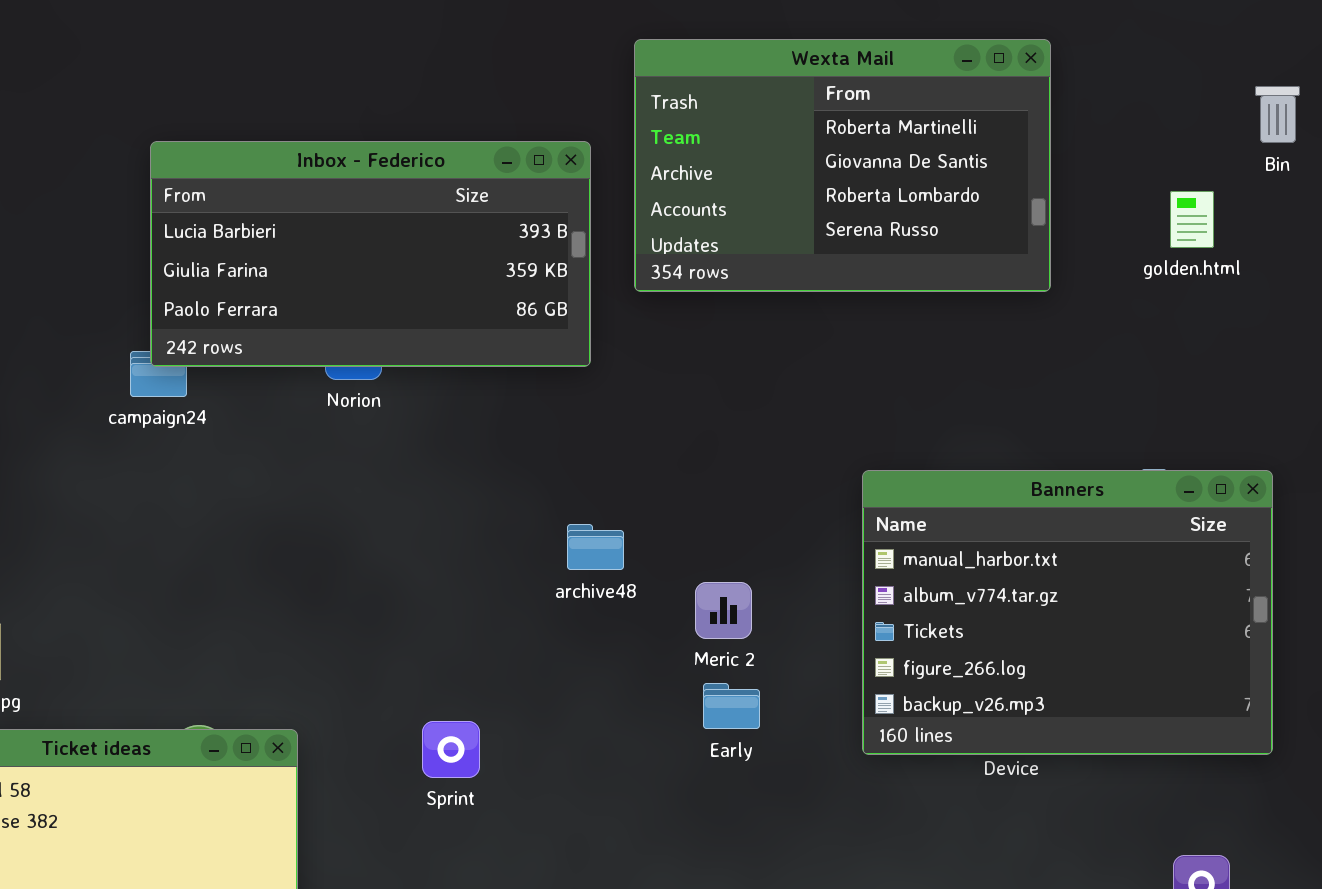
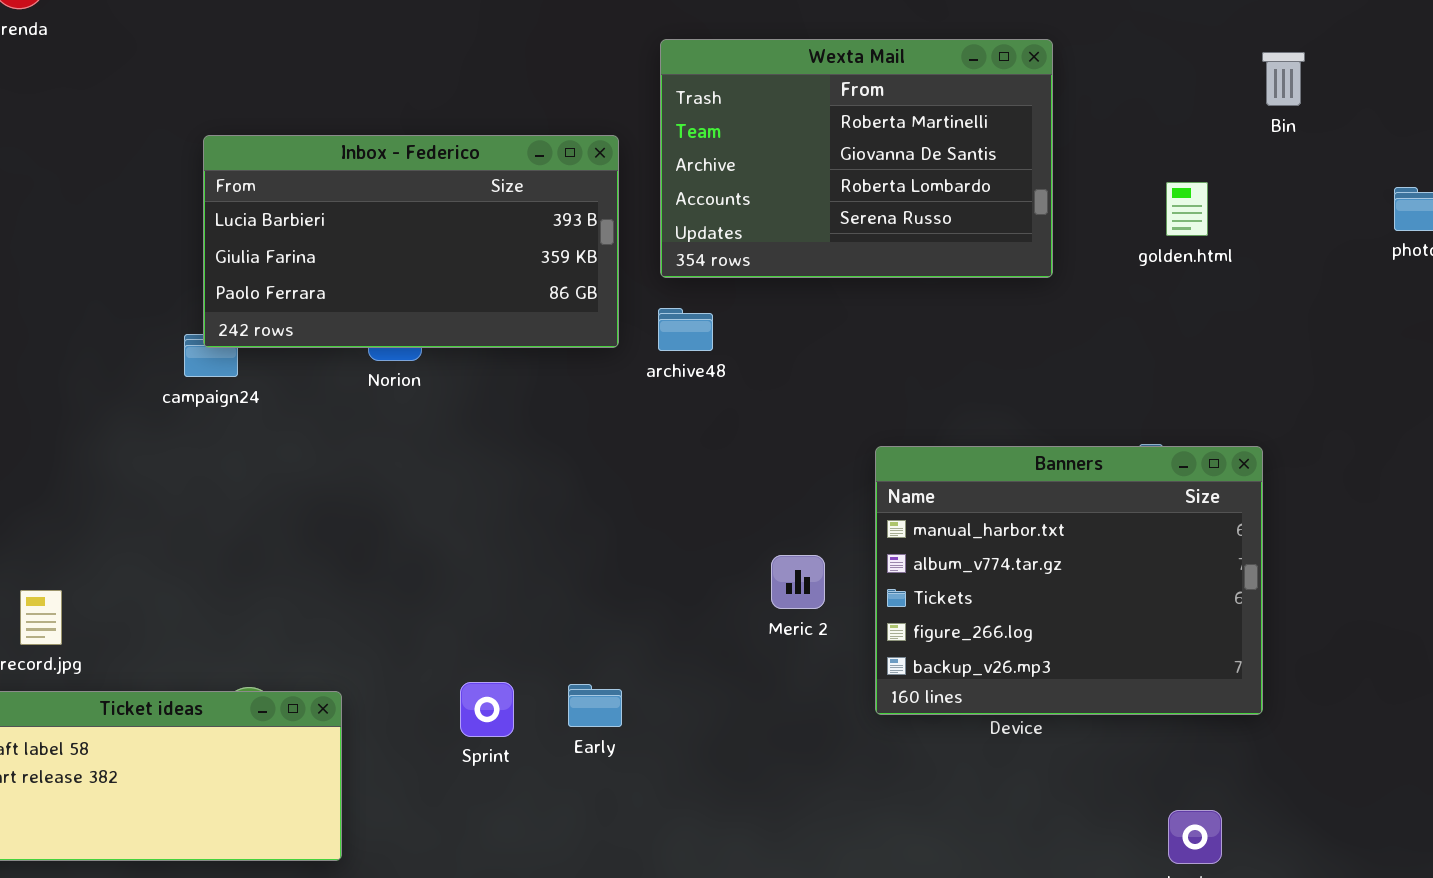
Bin: [1255,86,1300,143] -> [1262,52,1305,106], moved
archive48: [567,524,624,570] -> [658,308,713,351], moved
Meric 2: [695,582,752,639] -> [771,555,825,609], moved
Early: [703,683,760,729] -> [568,684,622,727], moved

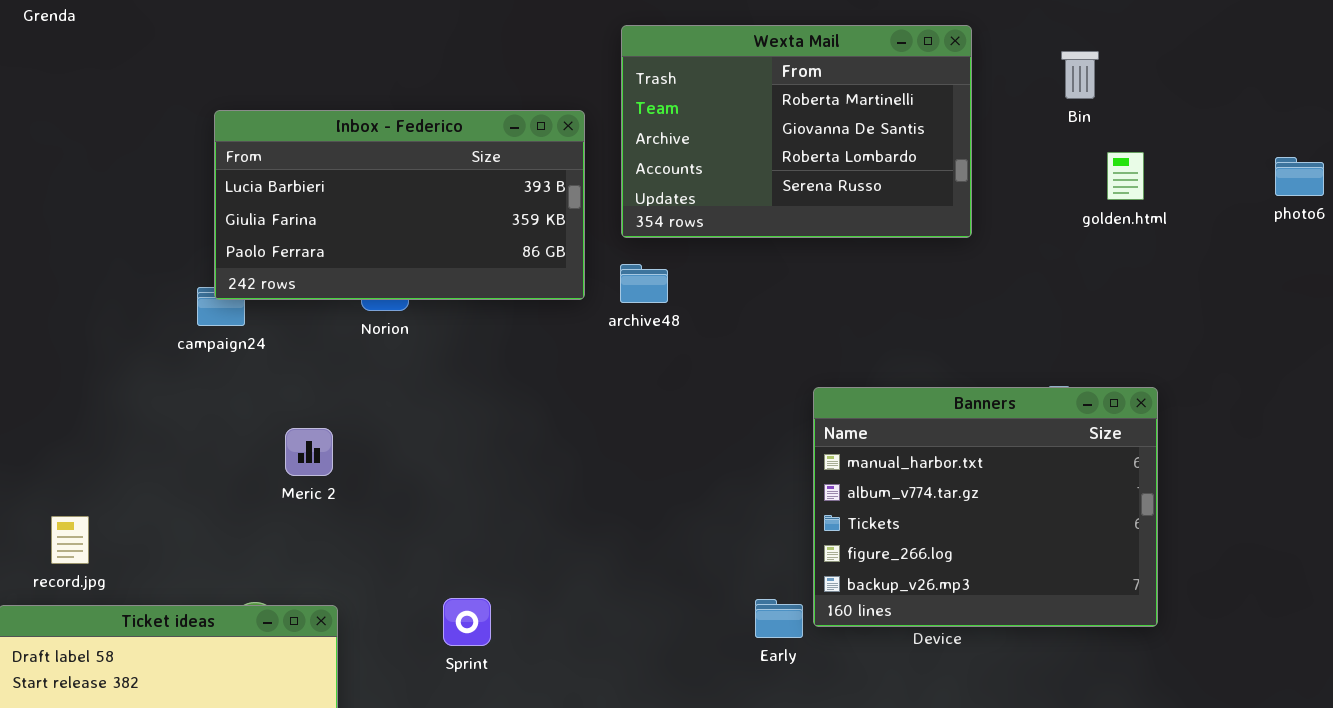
Bin: [1262,52,1305,106] -> [1061,51,1099,99], moved
golden.html: [1166,182,1208,236] -> [1107,152,1144,200], moved
Meric 2: [771,555,825,609] -> [285,428,333,476], moved
Early: [568,684,622,727] -> [755,599,803,638], moved

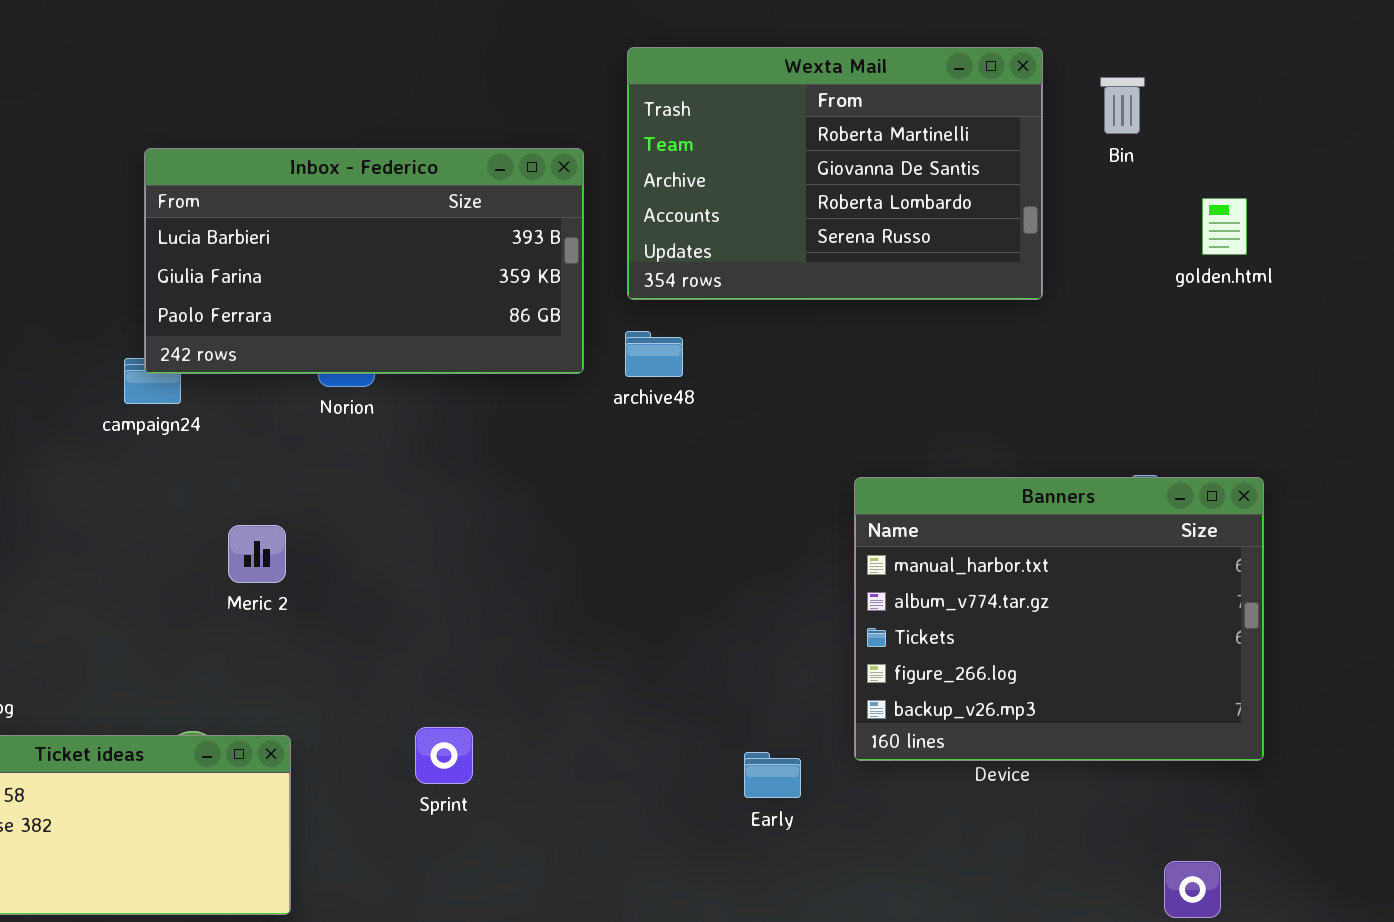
Bin: [1061,51,1099,99] -> [1100,77,1145,134], moved
Early: [755,599,803,638] -> [744,752,801,798], moved

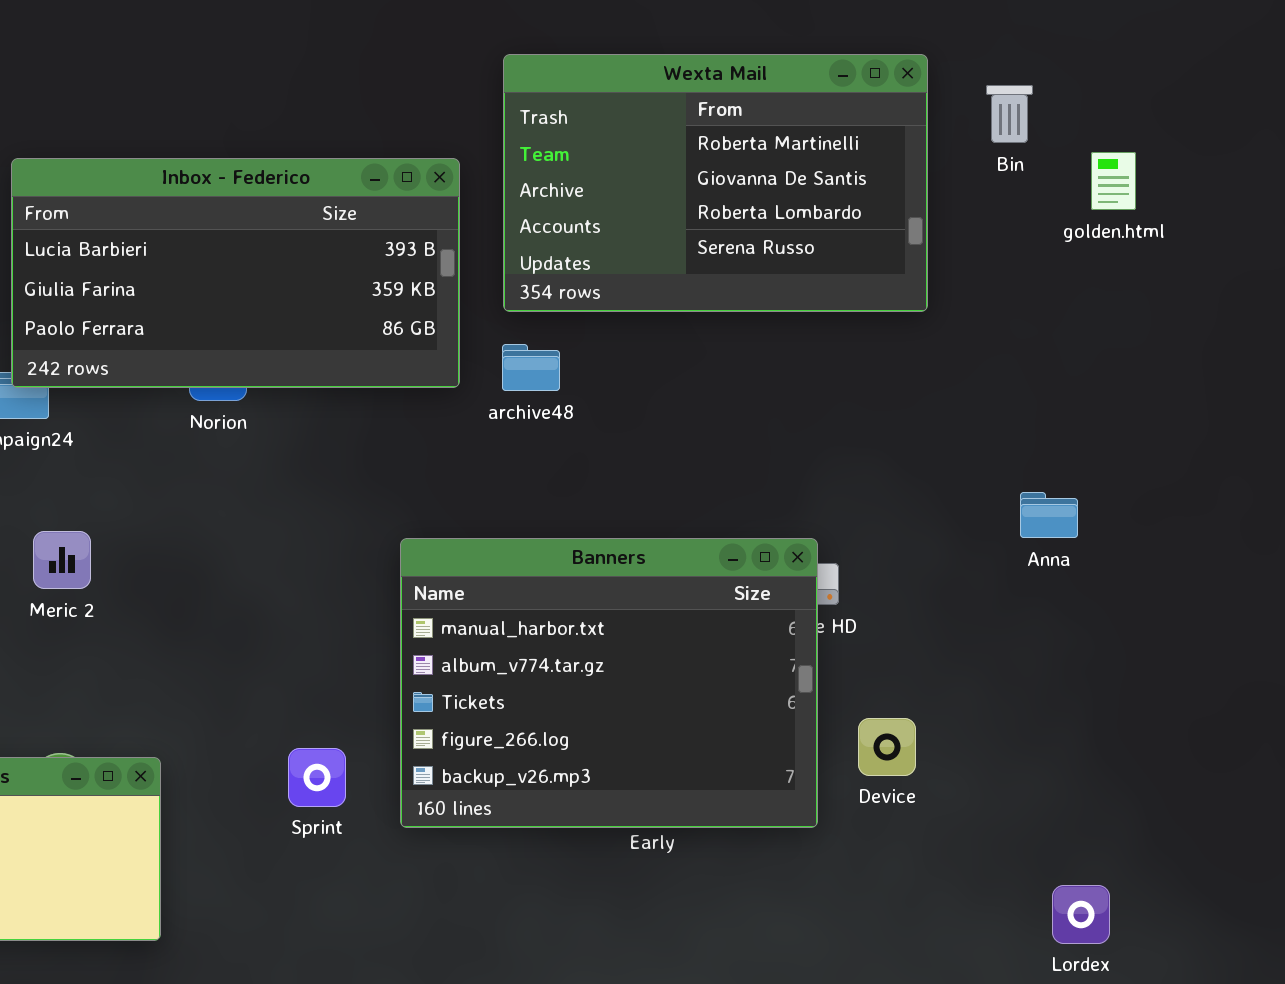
golden.html: [1202,198,1247,255] -> [1091,152,1136,210], moved
Banners: [854,477,1264,761] -> [400,538,818,828], moved
Meric 2: [228,525,286,583] -> [33,531,91,589], moved

